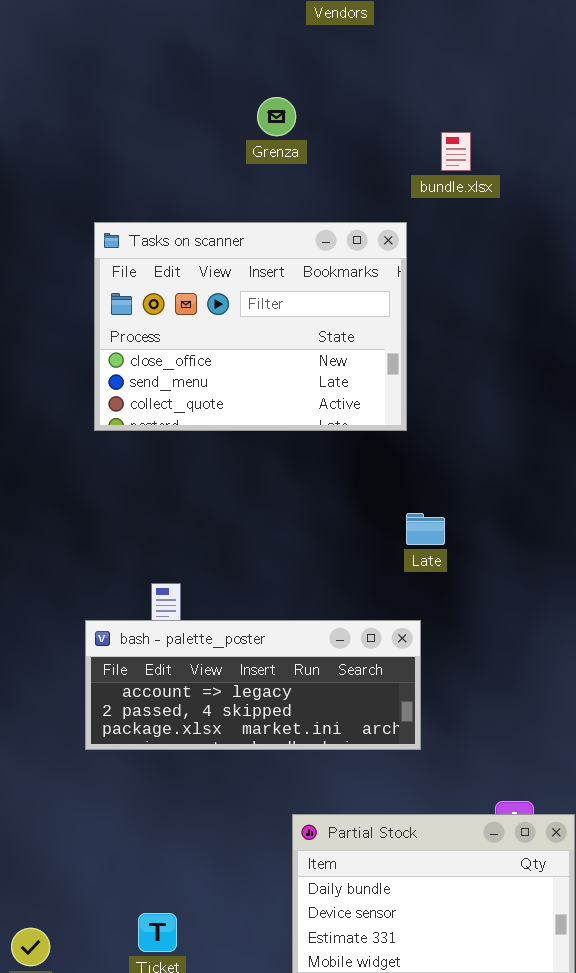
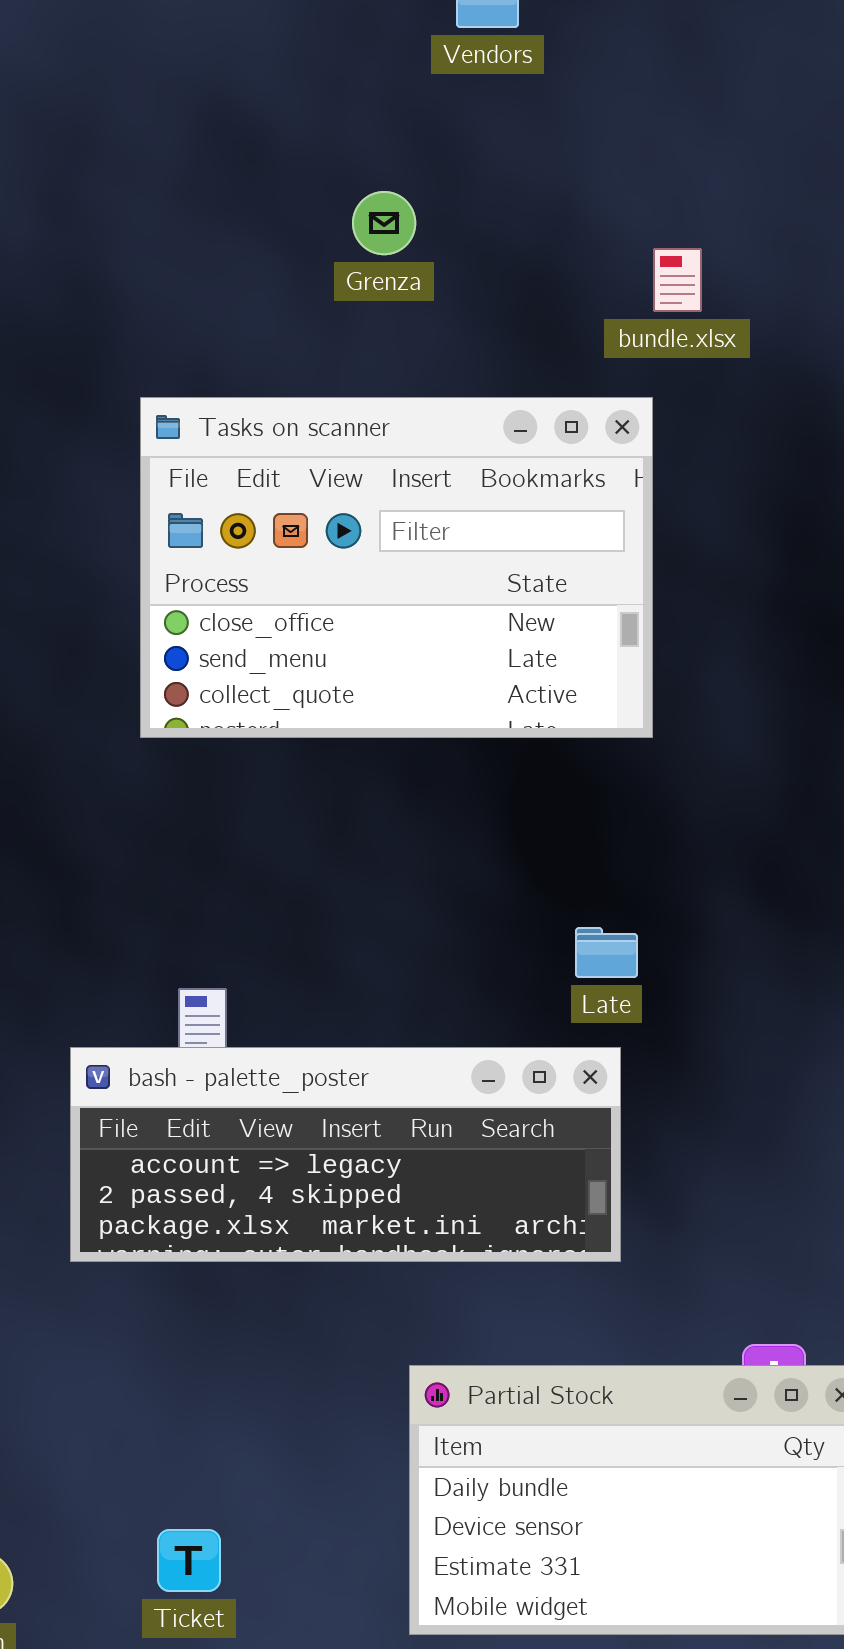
Tasks on scanner: [94,222,407,431] -> [140,397,653,738], moved
Late: [406,513,445,545] -> [575,927,638,978], moved

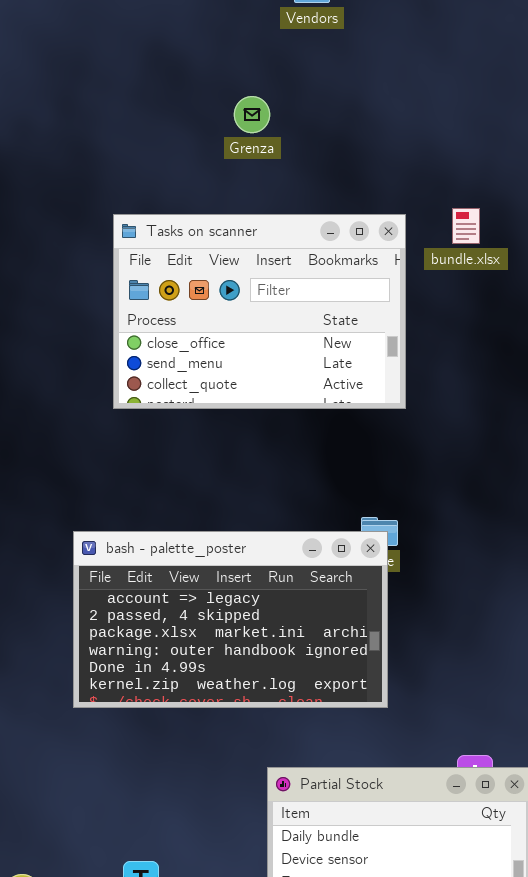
bundle.xlsx: [653,248,702,312] -> [452,208,480,244], moved
bash - palette_poster: [70,1047,621,1262] -> [73,531,388,708], resized

